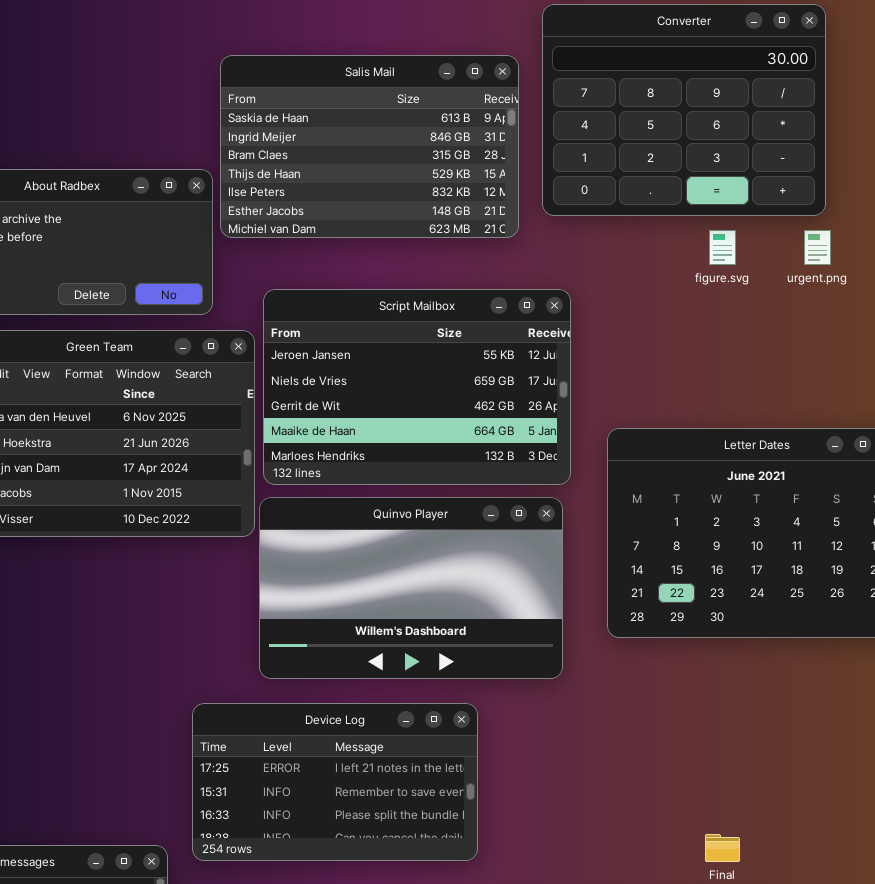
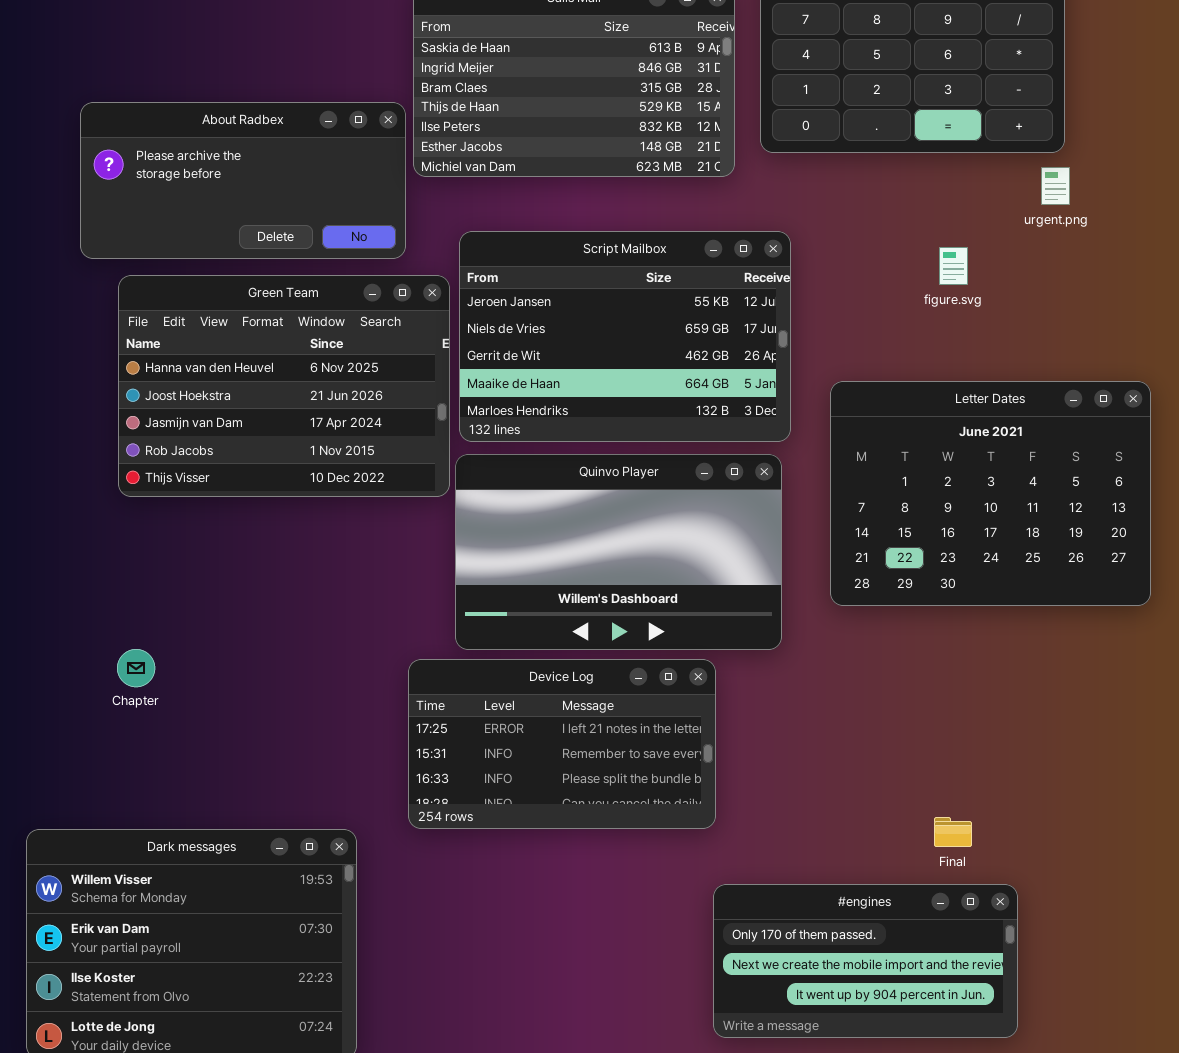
figure.svg: [709,230,736,265] -> [939,247,968,285], moved
Device Log: [192,703,478,861] -> [408,659,716,829], moved

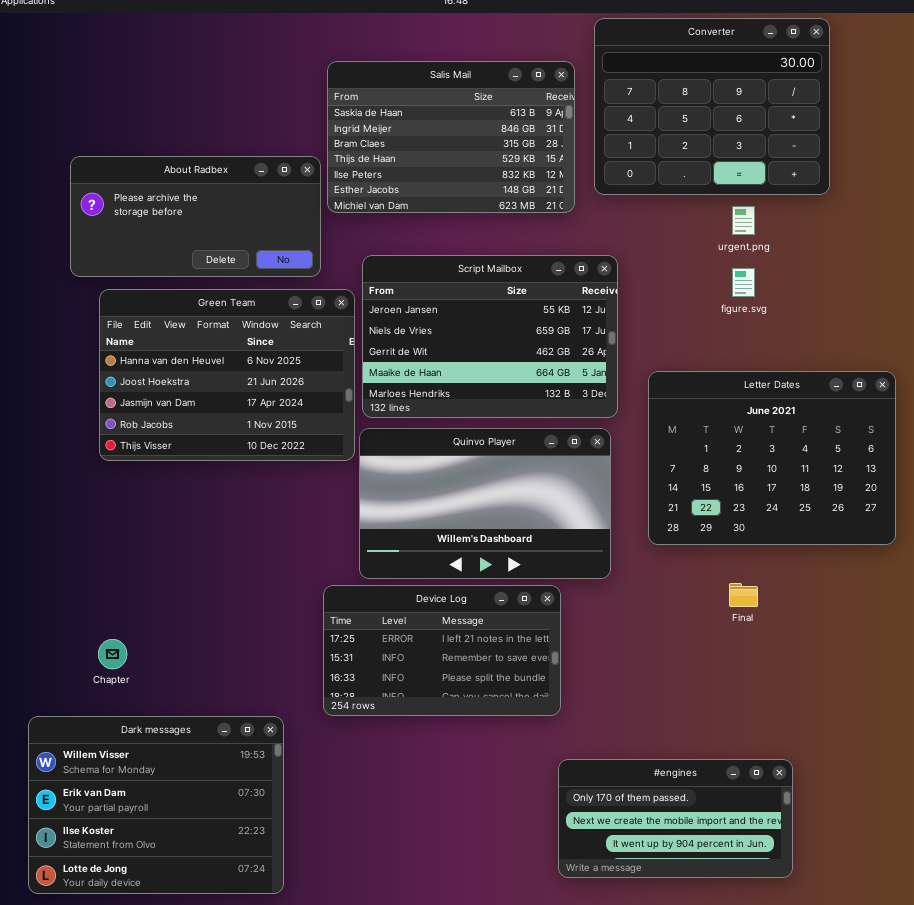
urgent.png: [1041,167,1070,205] -> [732,206,755,235], moved
Chapter: [117,649,155,687] -> [98,639,127,669], moved
Final: [934,817,972,847] -> [729,583,758,607], moved

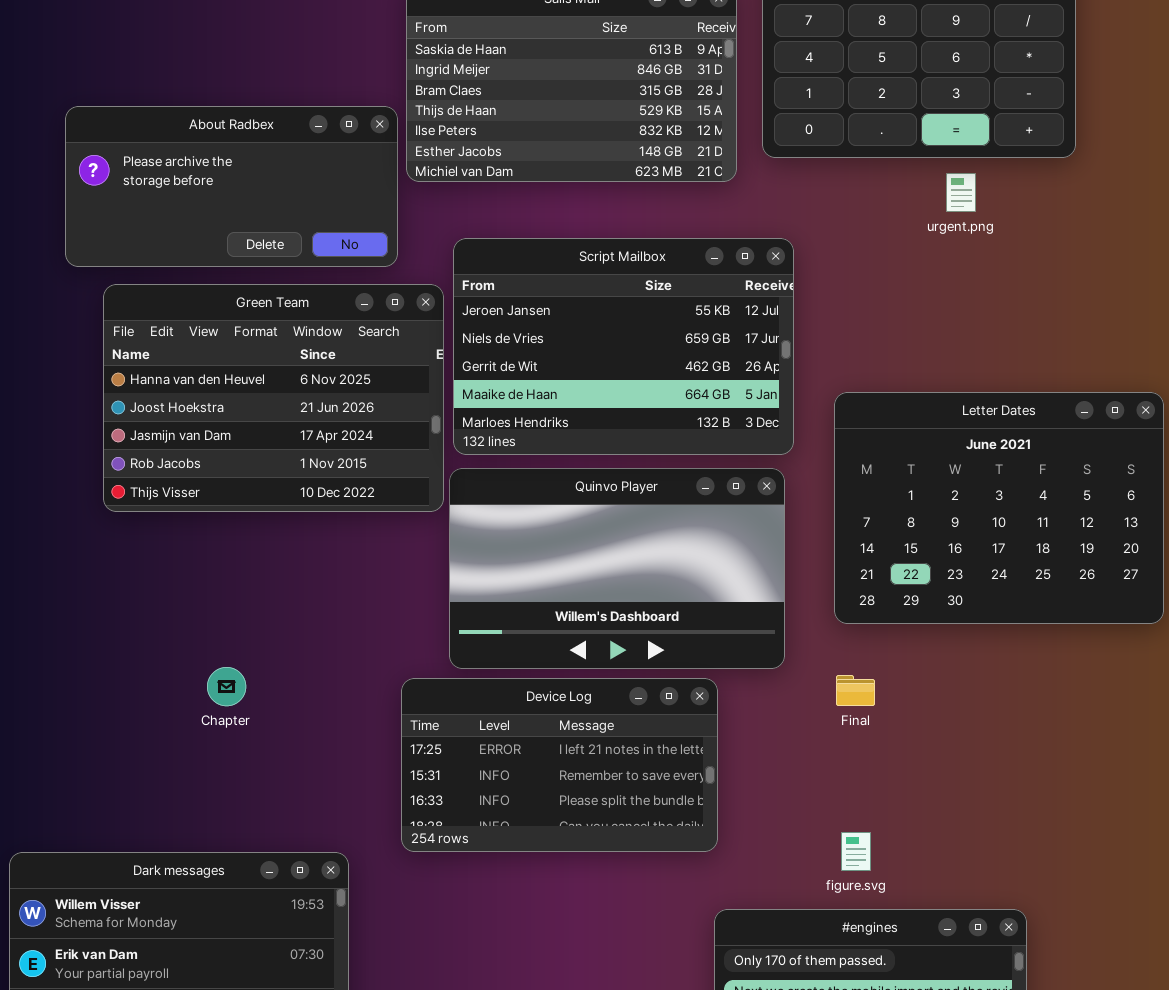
figure.svg: [732,268,755,297] -> [841,832,871,871], moved
Final: [729,583,758,607] -> [836,675,875,706], moved
Chapter: [98,639,127,669] -> [207,667,246,706], moved

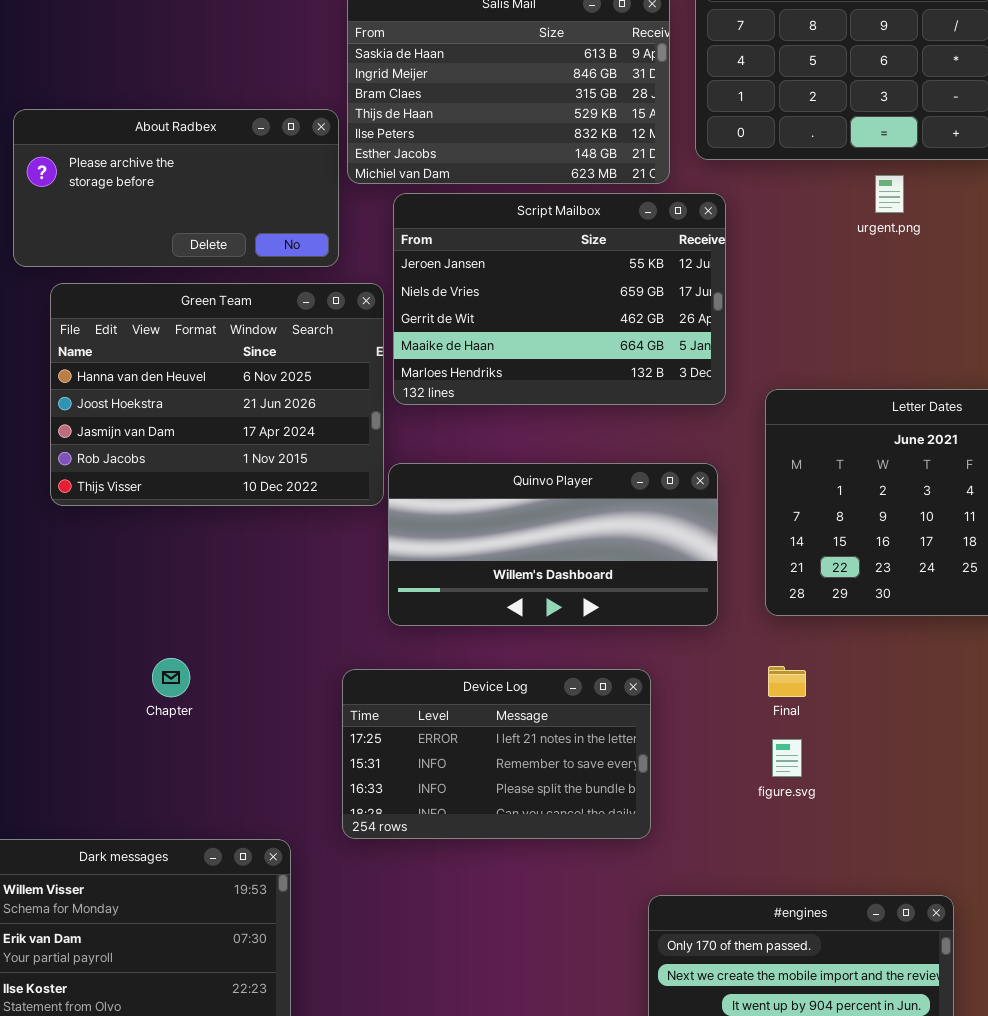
Script Mailbox: [453,238,794,455] -> [393,193,726,405], moved
Quinvo Player: [449,468,785,669] -> [388,463,718,626], resized
figure.svg: [841,832,871,871] -> [772,739,802,777], moved

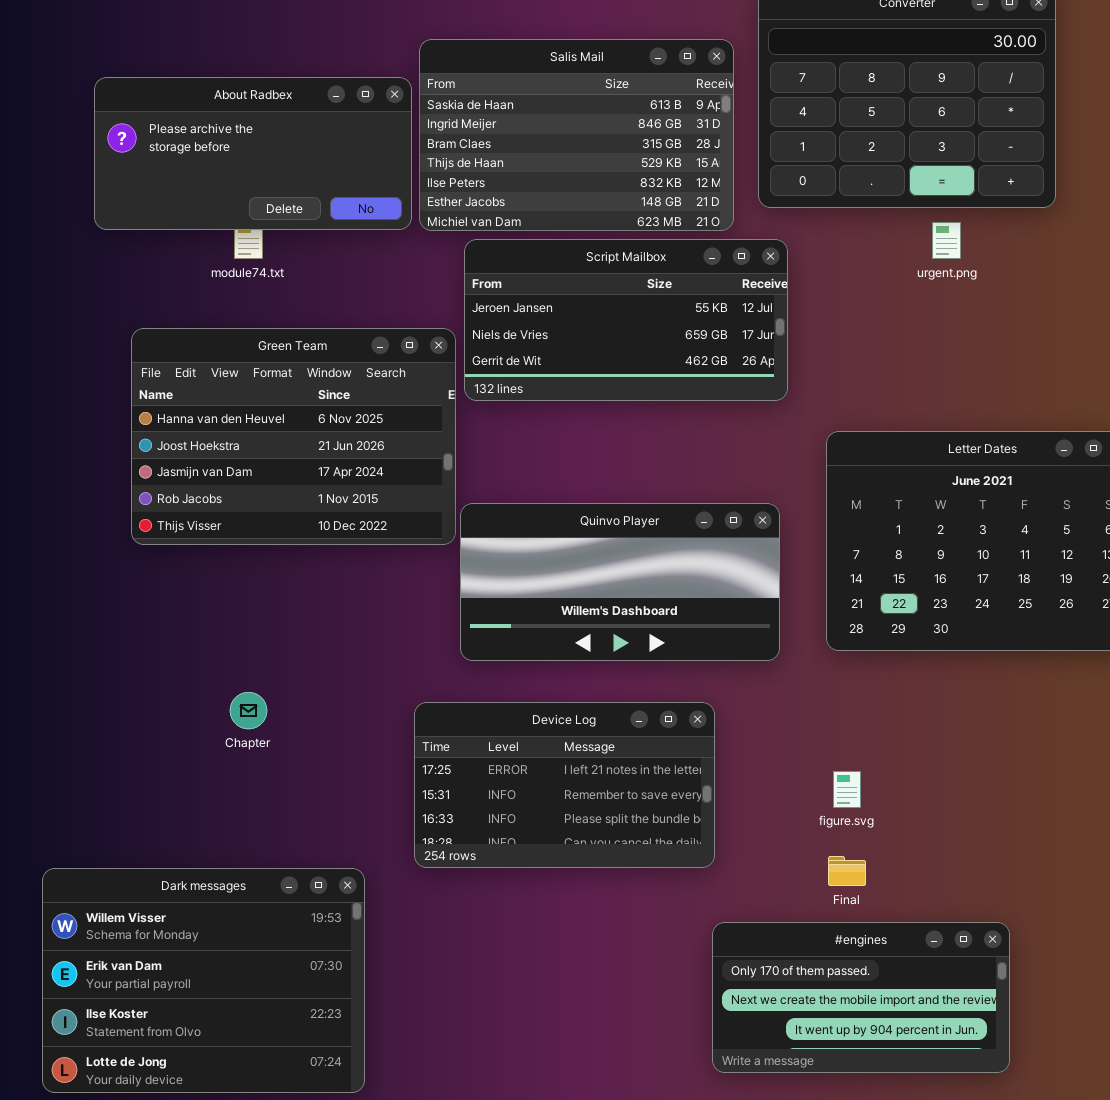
About Radbex: [13,109,339,267] -> [94,77,412,230], moved
Script Mailbox: [393,193,726,405] -> [464,239,788,401], resized
Final: [768,666,806,697] -> [828,856,866,886], moved

